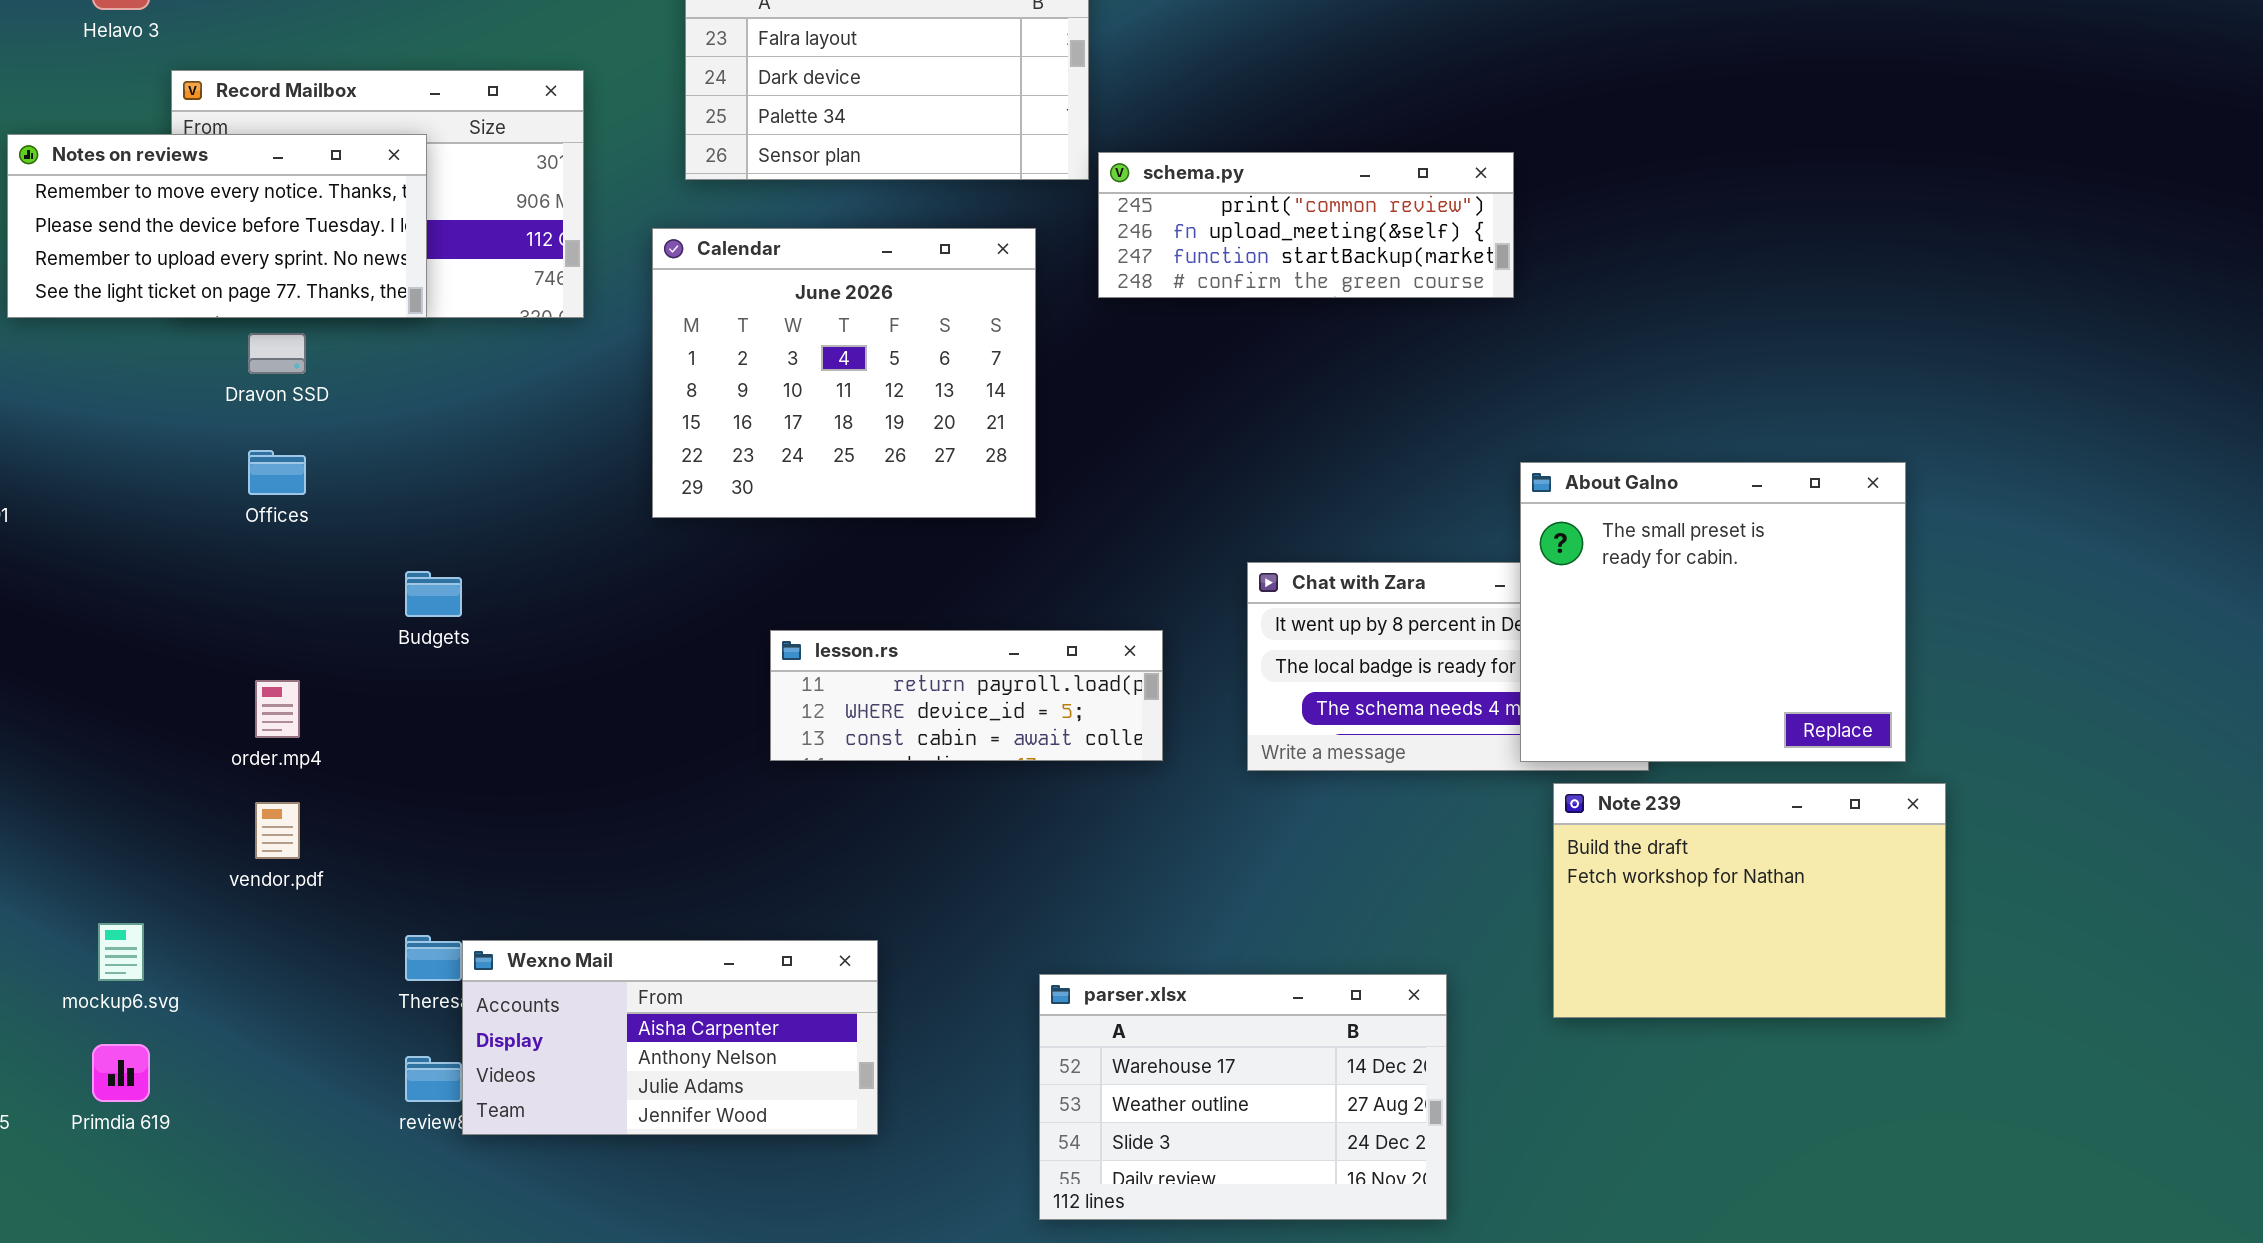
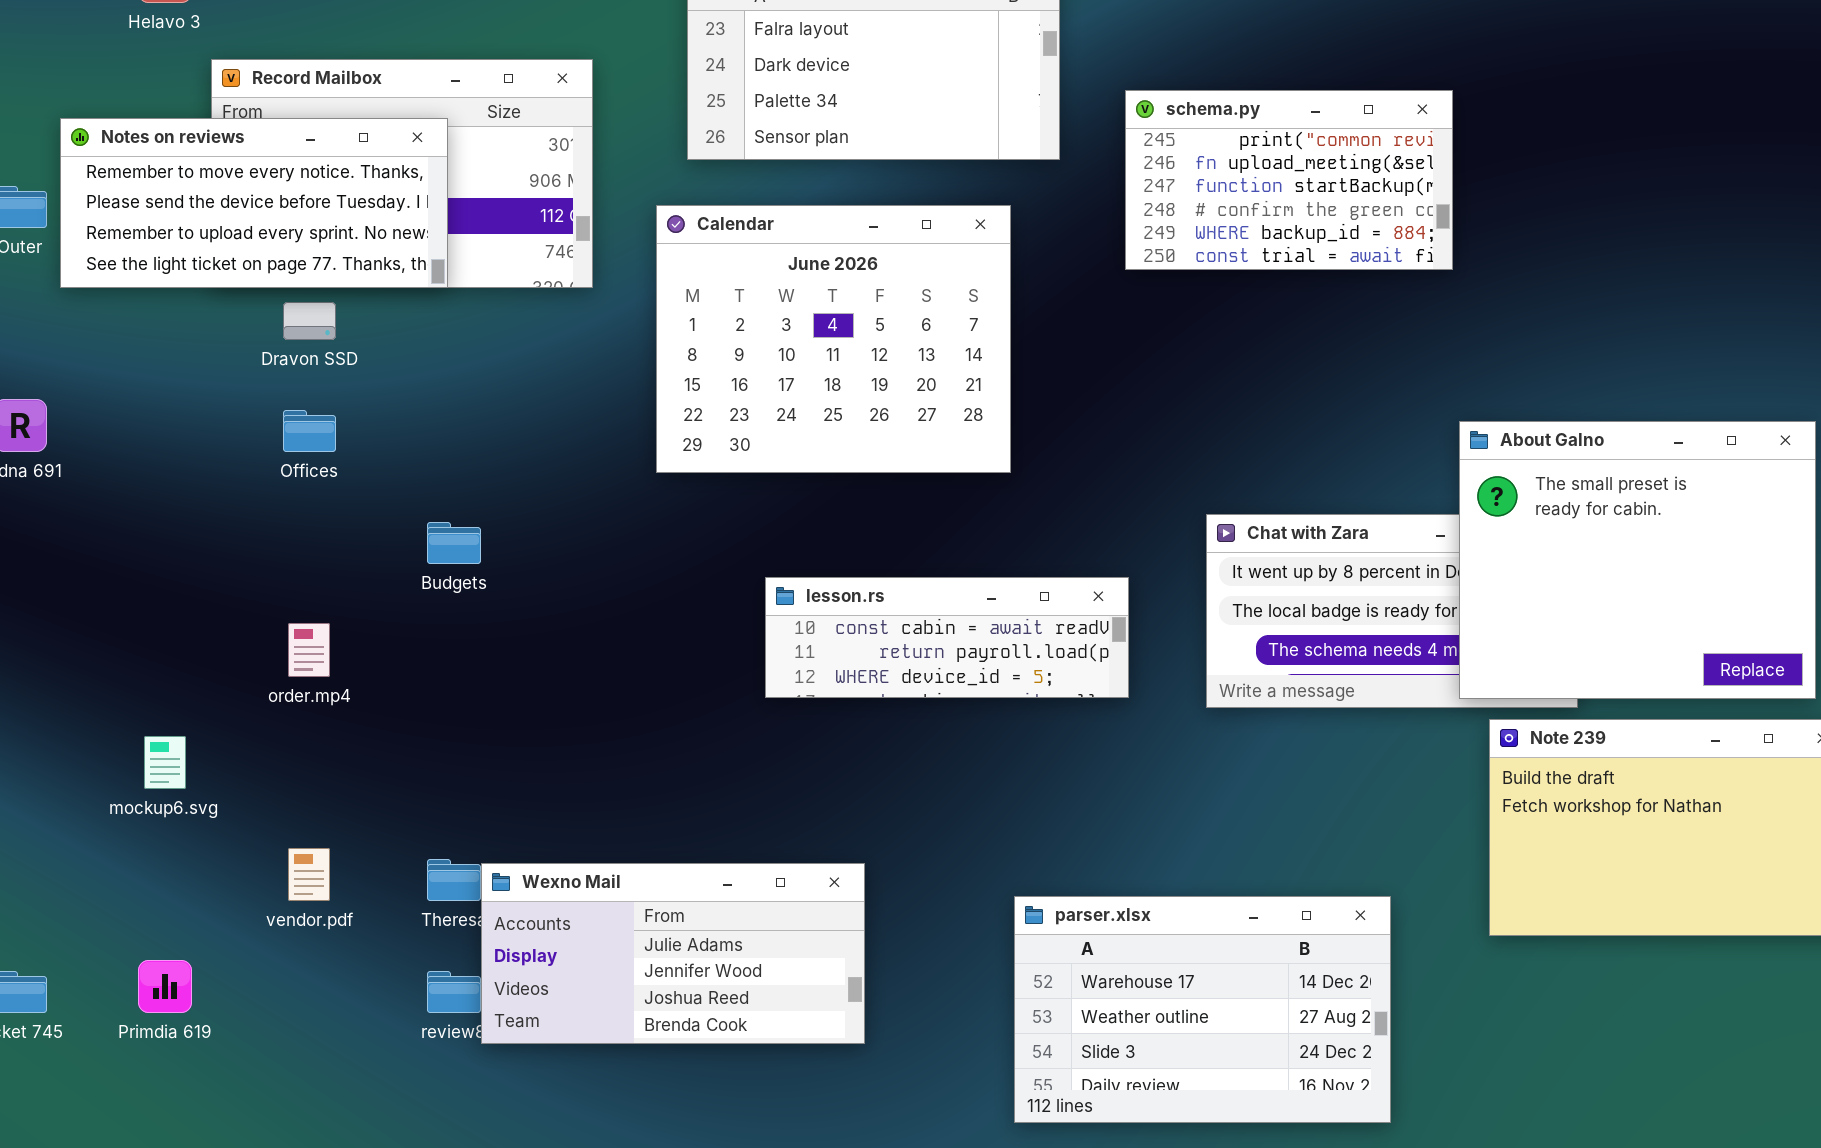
schema.py: [1098,152,1514,298] -> [1125,90,1453,270], resized
lesson.rs: [770,630,1163,761] -> [765,577,1129,698], scrolled up 1 row
vendor.pdf: [255,802,300,859] -> [288,848,330,901], moved
mockup6.svg: [98,923,144,981] -> [144,736,186,789], moved
Wexno Mail: [462,940,878,1135] -> [481,863,865,1044], scrolled down 2 rows

